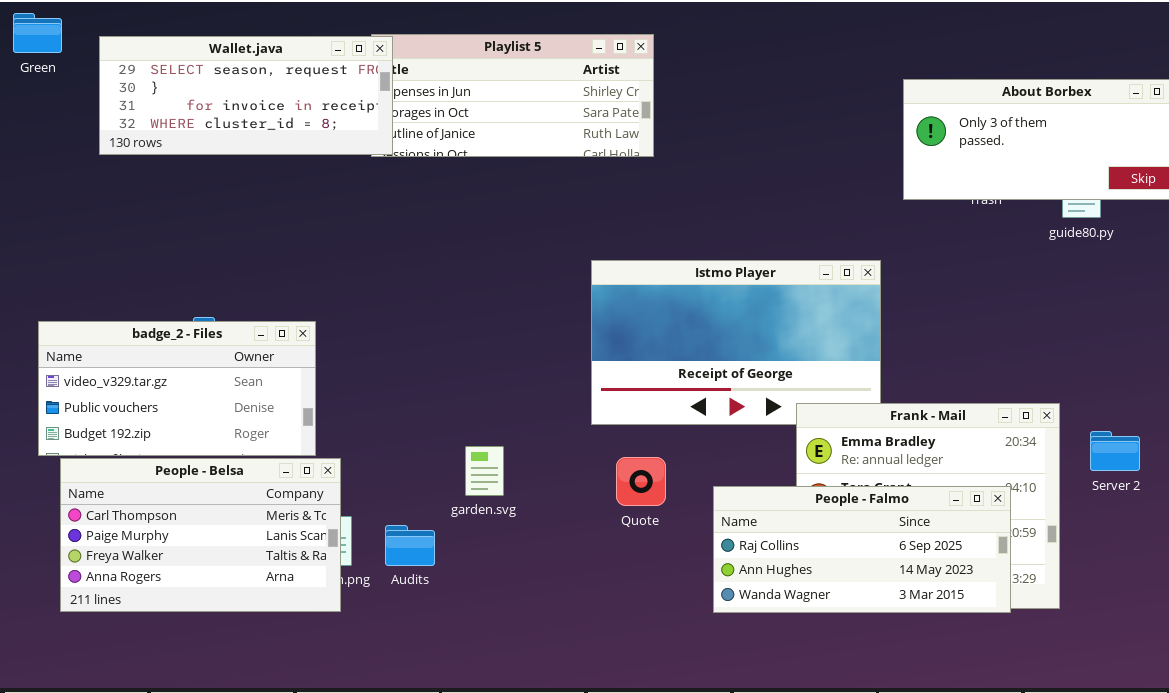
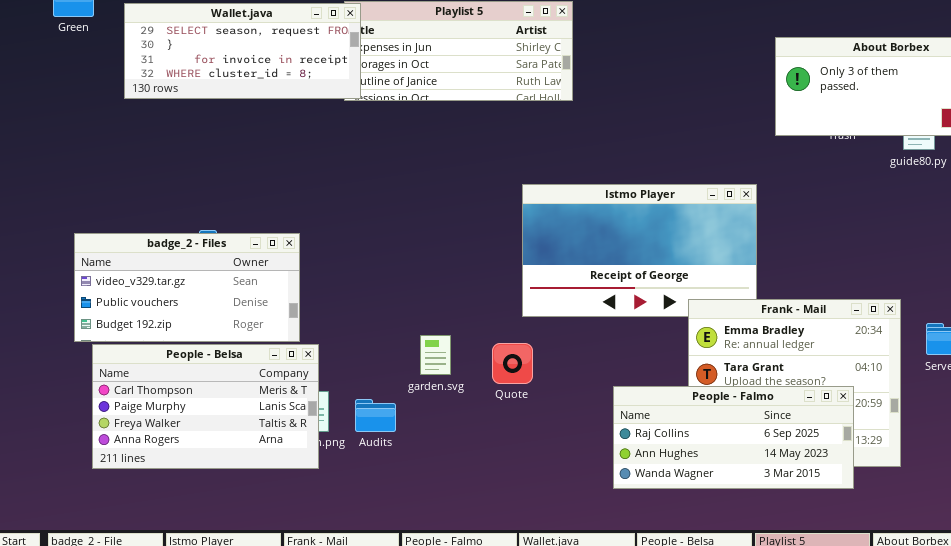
Quote: [616,457,666,506] -> [492,343,533,384], moved
People - Falmo: [713,486,1011,613] -> [613,386,854,489], moved

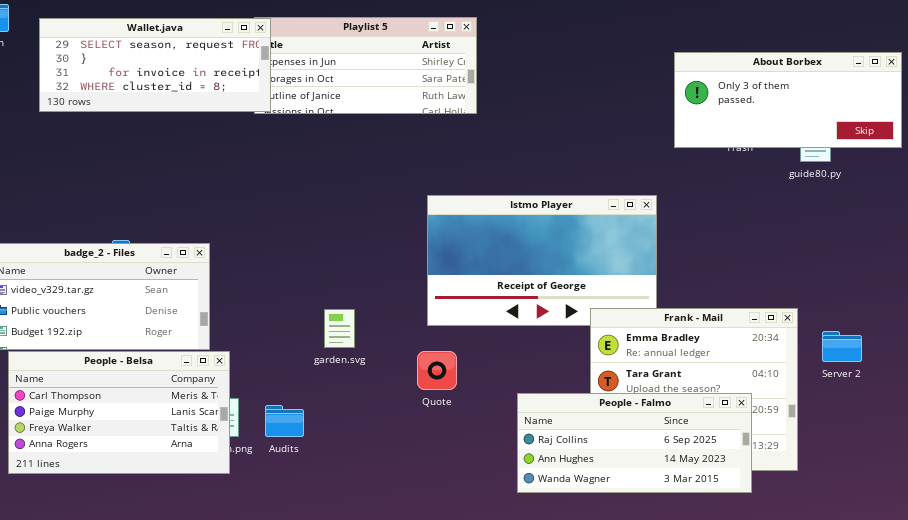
garden.svg: [420,335,451,375] -> [324,309,355,348], moved
Quote: [492,343,533,384] -> [417,351,457,390], moved

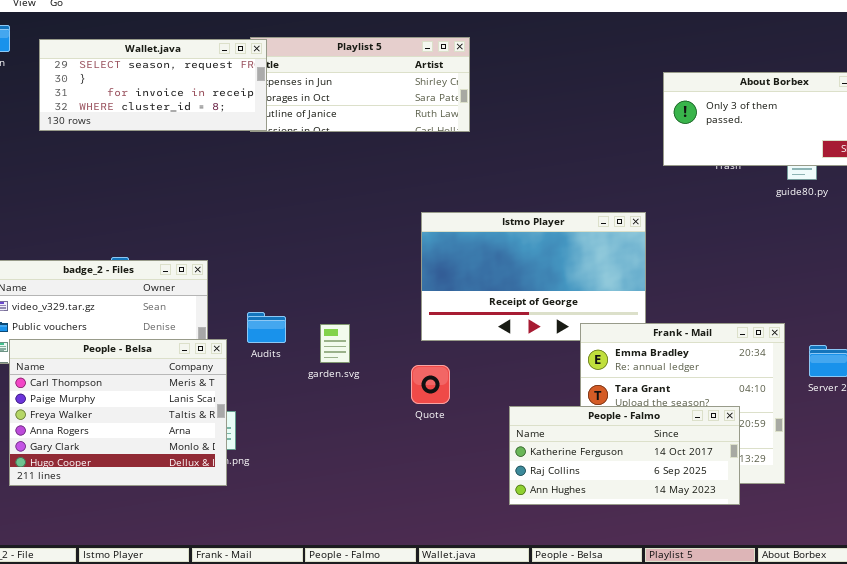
People - Belsa: [8,351,230,474] -> [9,339,227,486], resized
People - Falmo: [517,393,752,493] -> [509,406,740,505], scrolled up 1 row
Audits: [265,405,304,437] -> [247,312,286,343], moved

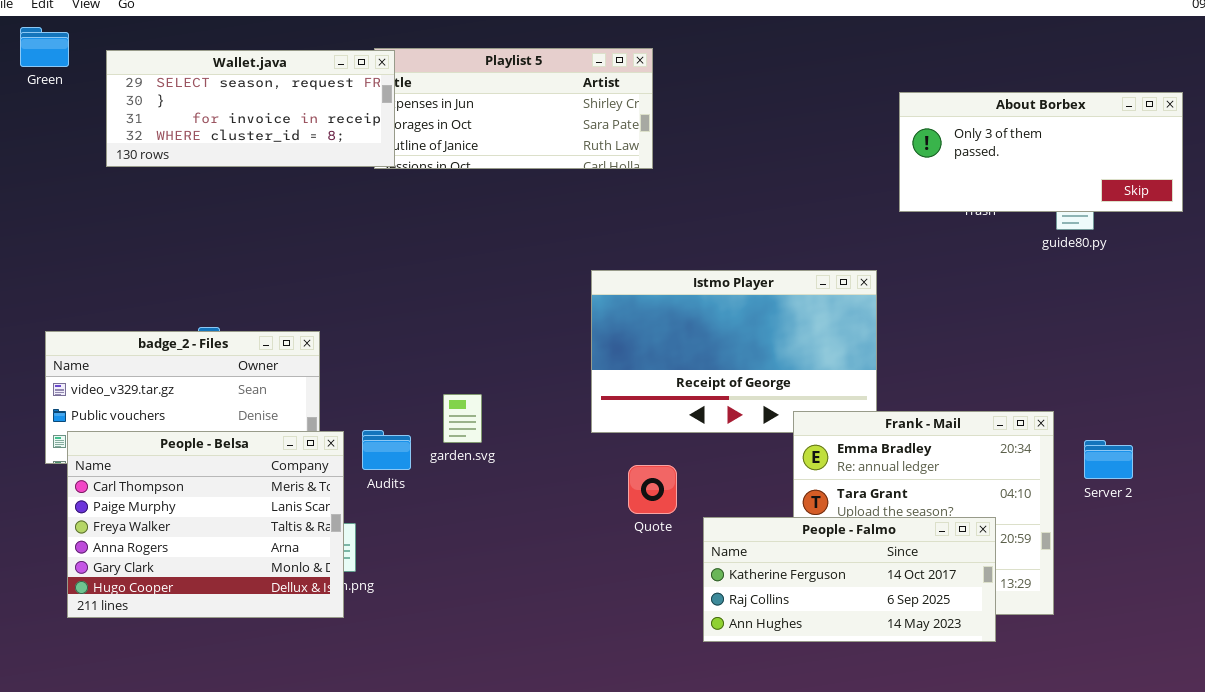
Audits: [247,312,286,343] -> [362,430,411,470], moved
garden.svg: [320,324,350,363] -> [443,394,482,443], moved
Quote: [411,365,450,404] -> [628,465,677,514], moved

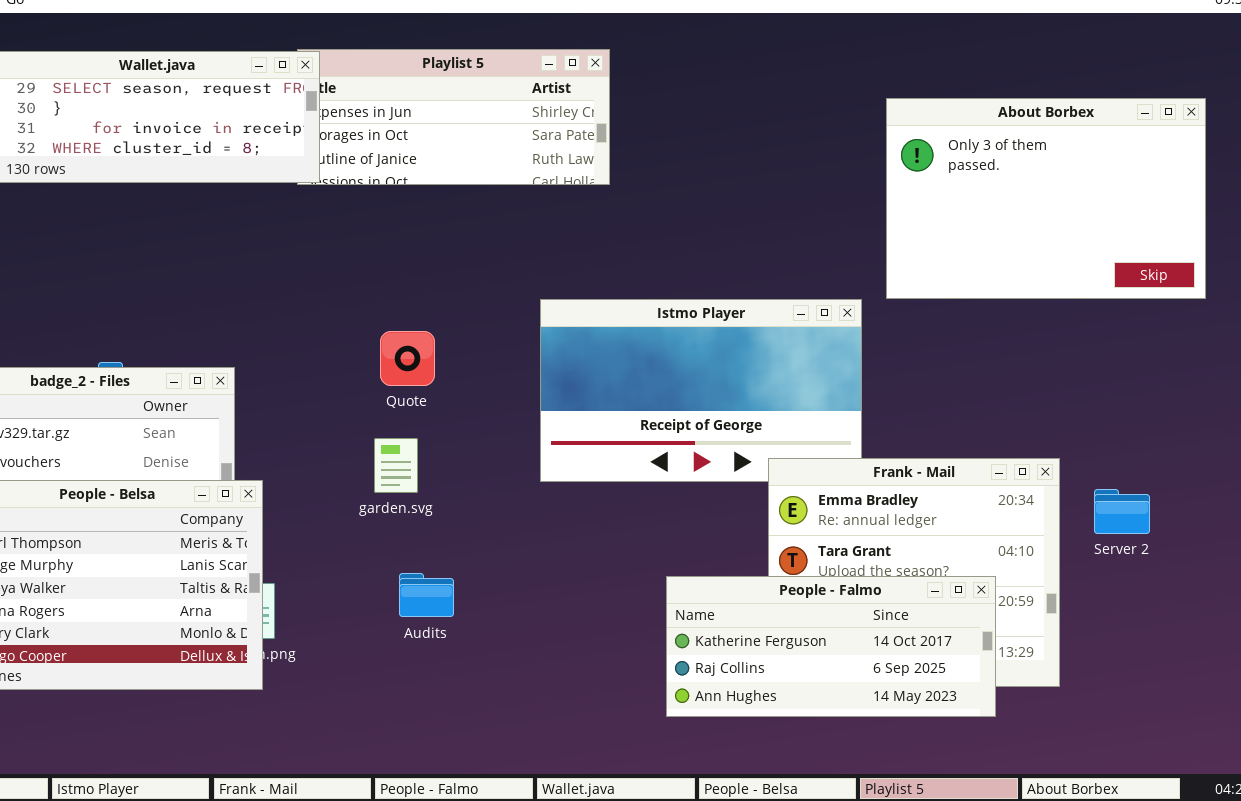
About Borbex: [899,92,1183,212] -> [886,98,1206,299], resized
Audits: [362,430,411,470] -> [399,573,454,617], moved
Quote: [628,465,677,514] -> [380,331,435,386], moved

